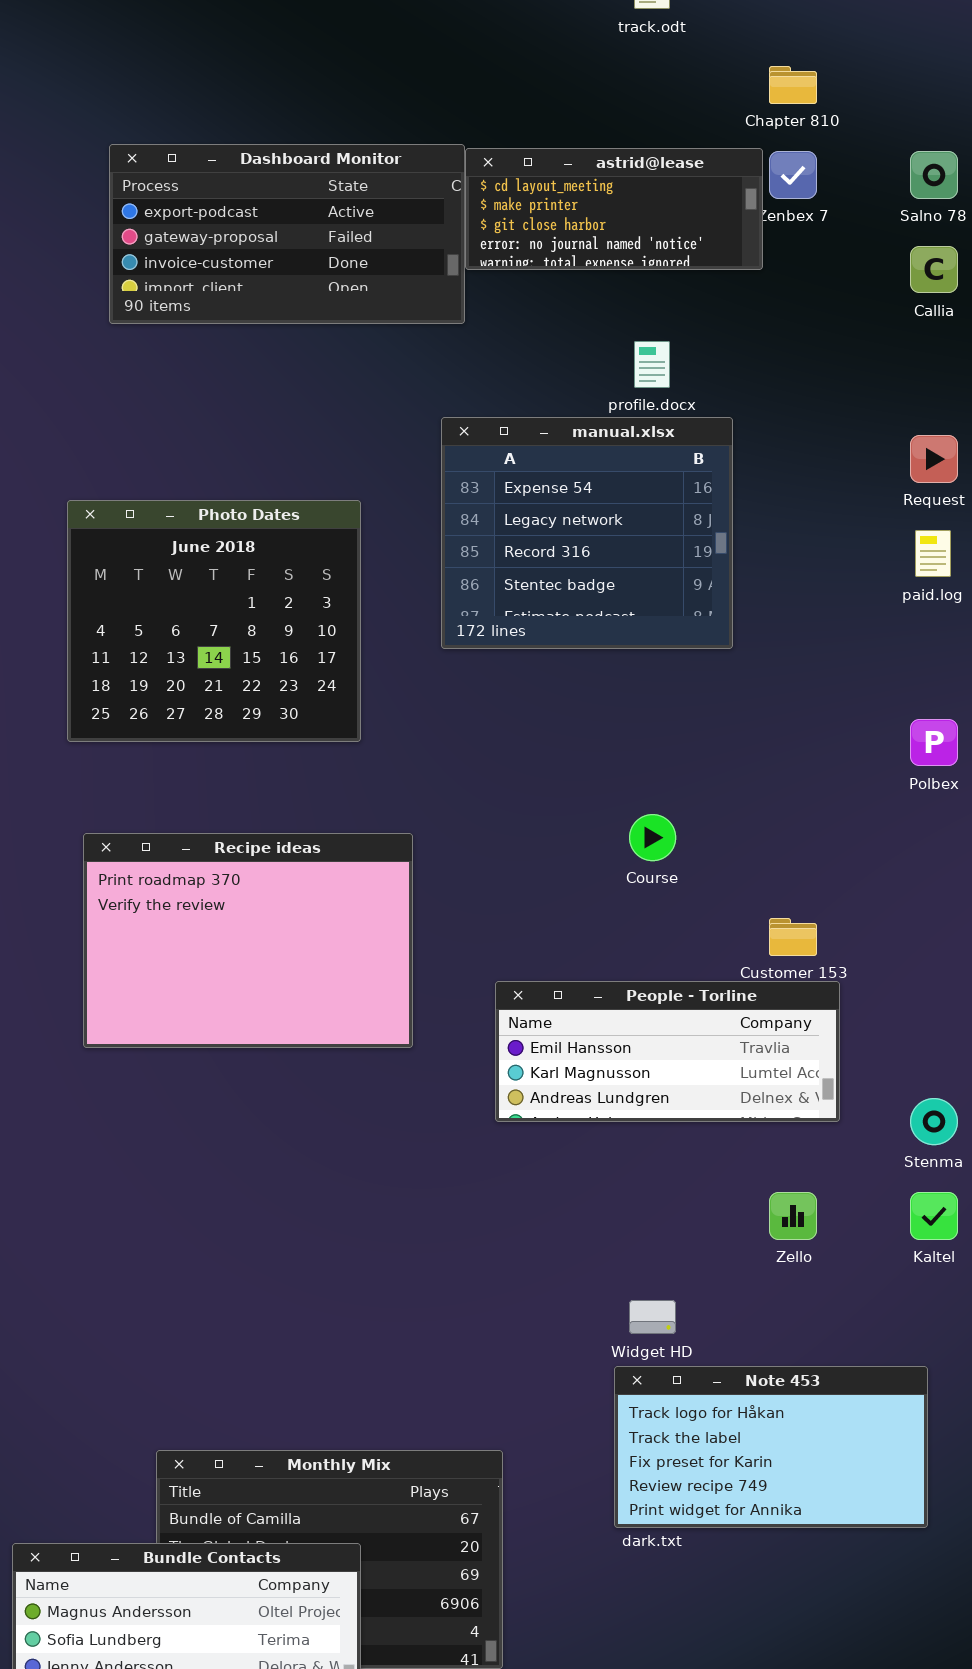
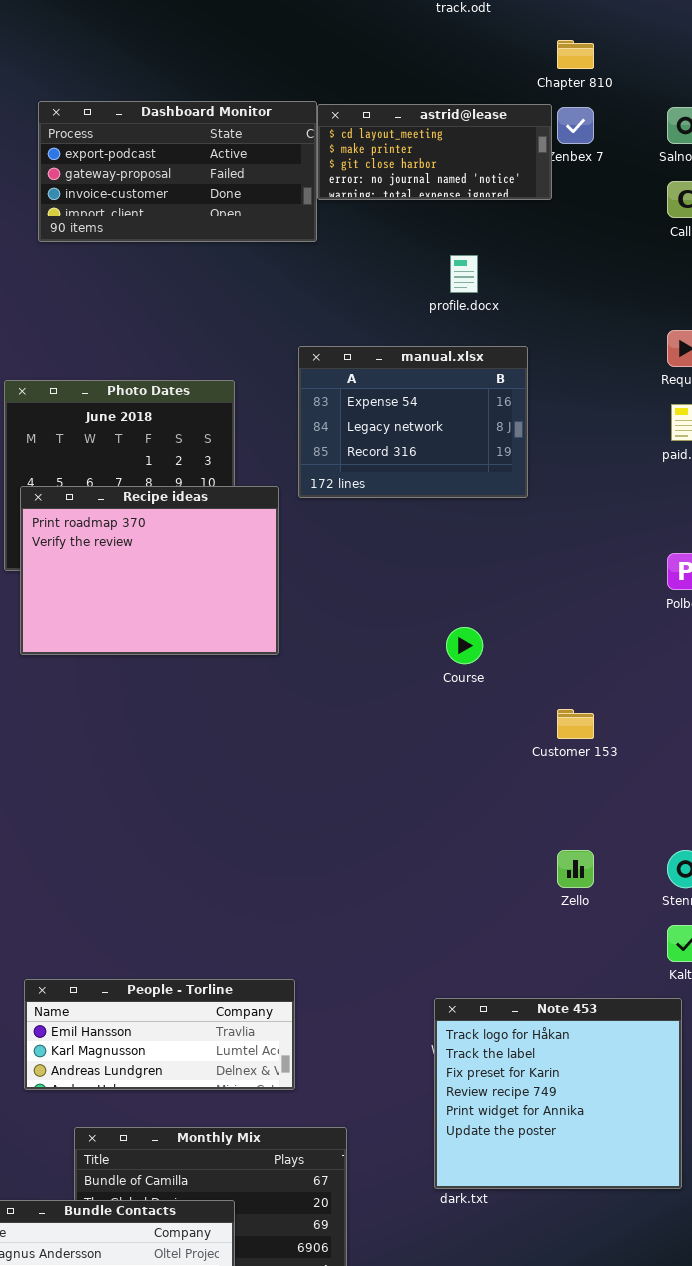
manual.xlsx: [441,417,733,649] -> [298,346,528,498], resized
Recipe ideas: [83,833,413,1048] -> [20,486,279,655], moved
People - Torline: [495,981,840,1122] -> [24,979,295,1090], moved
Zello: [769,1192,817,1240] -> [557,850,594,888], moved
Note 453: [614,1366,928,1528] -> [434,998,682,1189], resized

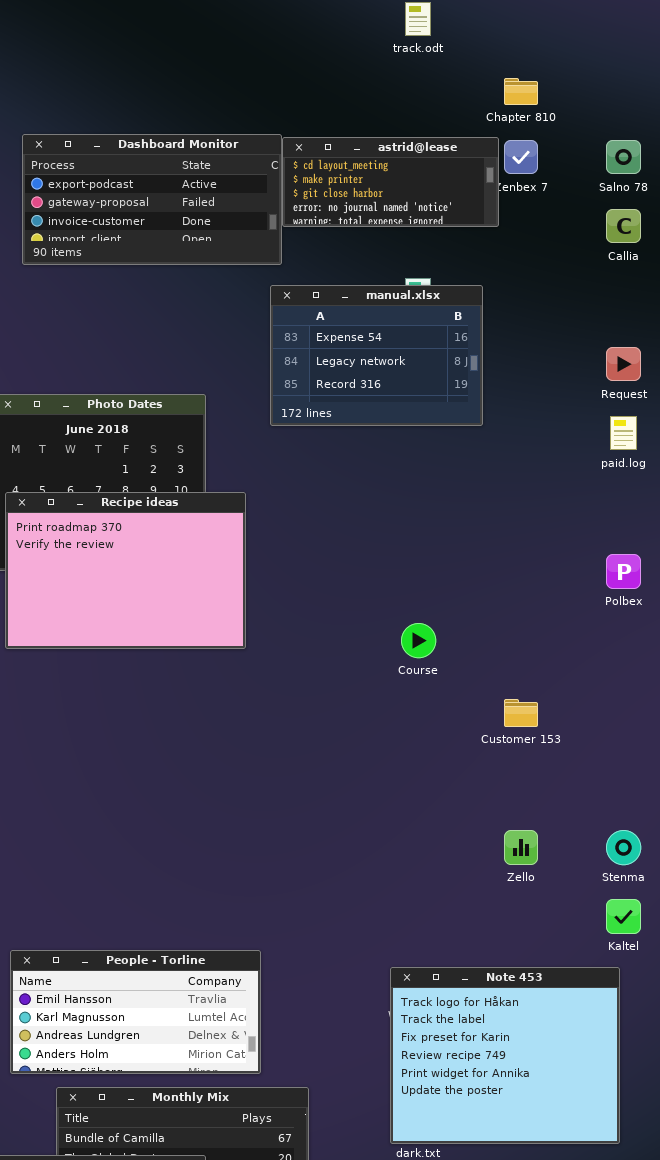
manual.xlsx: [298,346,528,498] -> [270,285,483,426], moved
People - Torline: [24,979,295,1090] -> [10,950,261,1074], resized

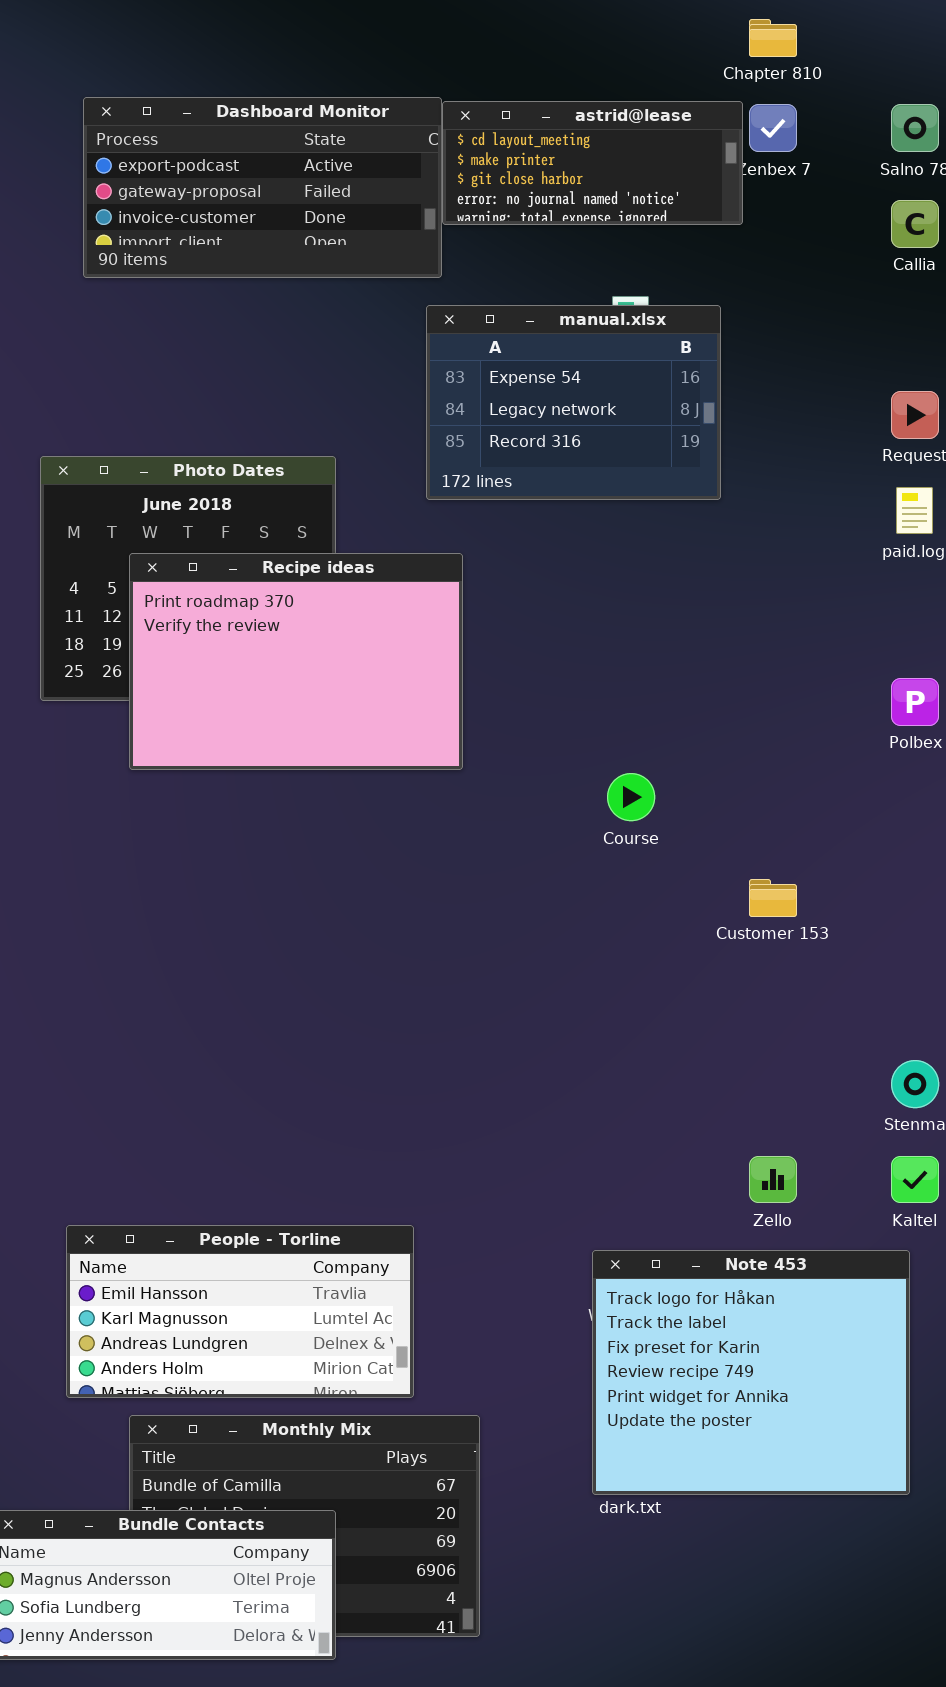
Recipe ideas: [5,492,246,649] -> [129,553,463,770], moved
Zello: [504,830,538,865] -> [749,1156,797,1203], moved

